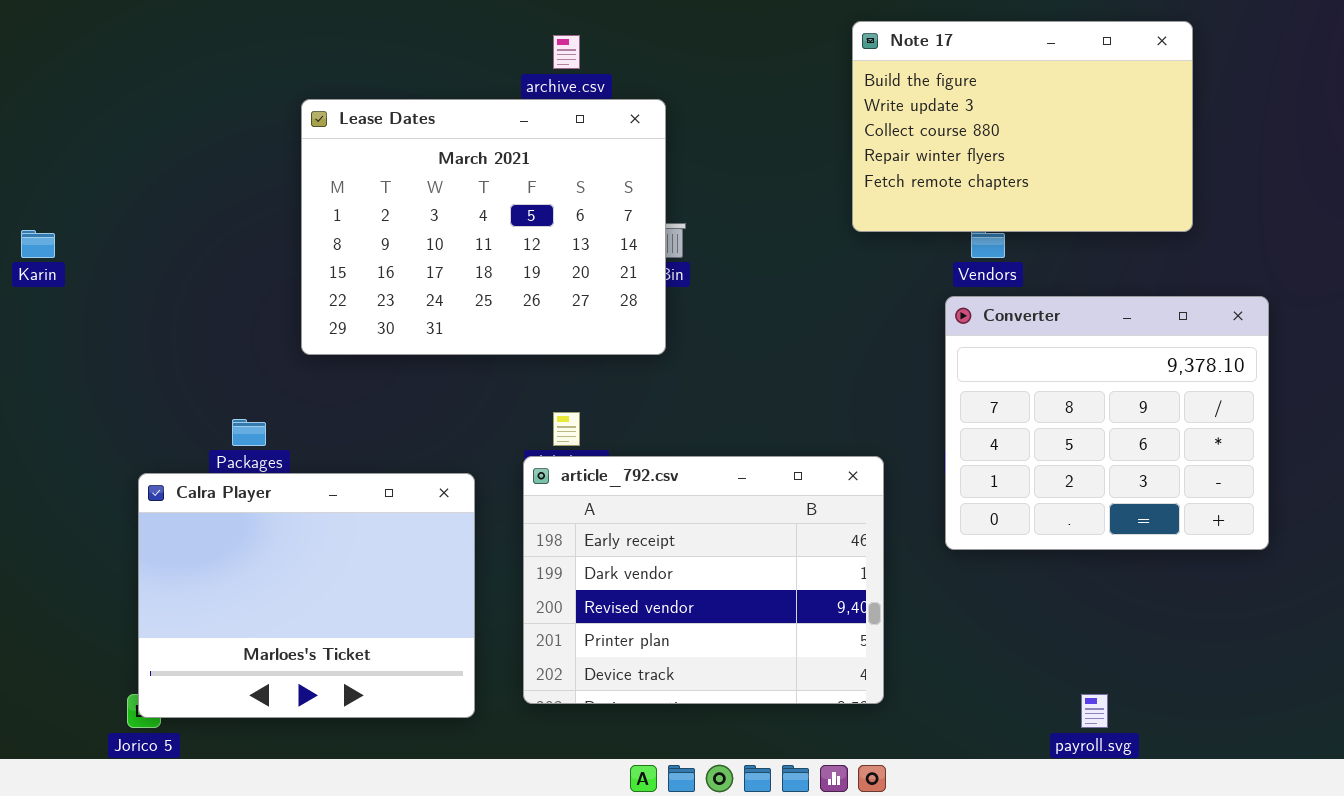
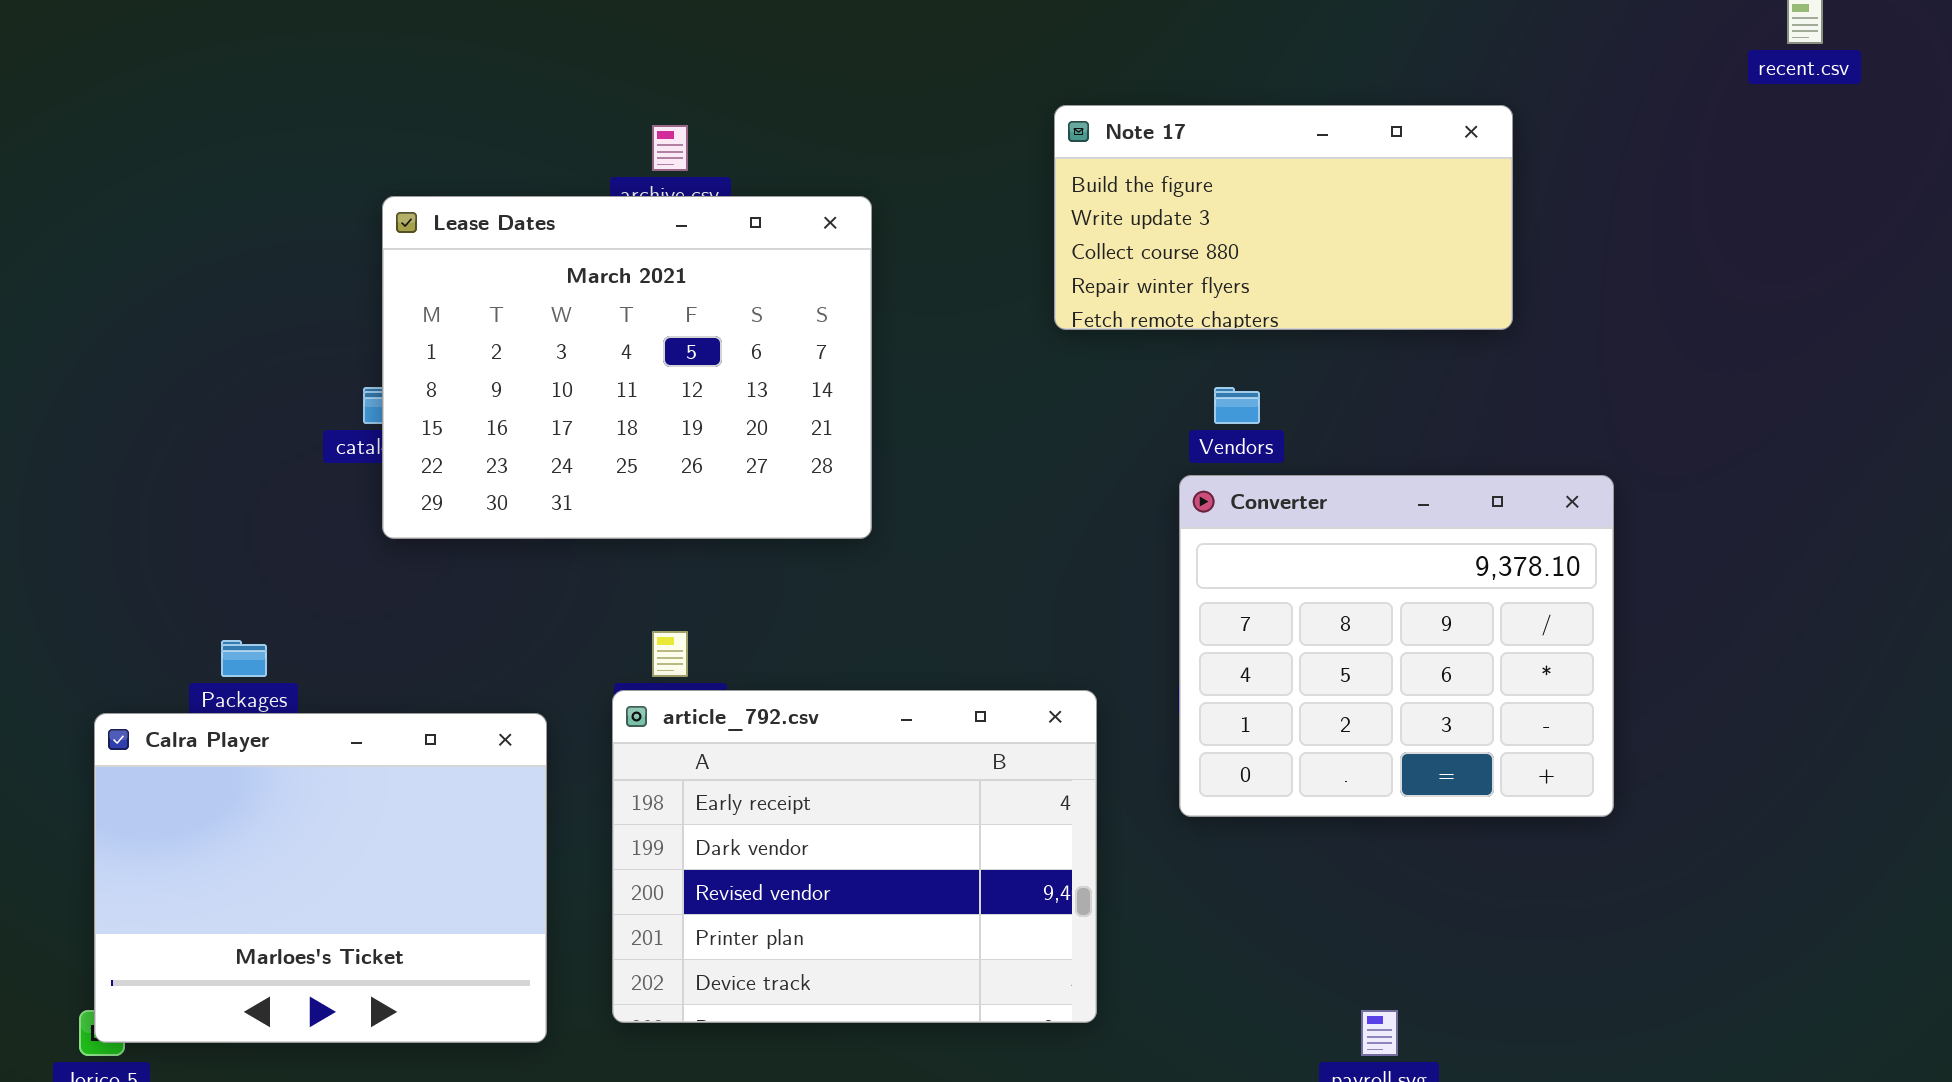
Note 17: [852,21,1193,232] -> [1054,105,1513,330], resized
Lease Dates: [301,99,666,355] -> [382,196,872,539], moved

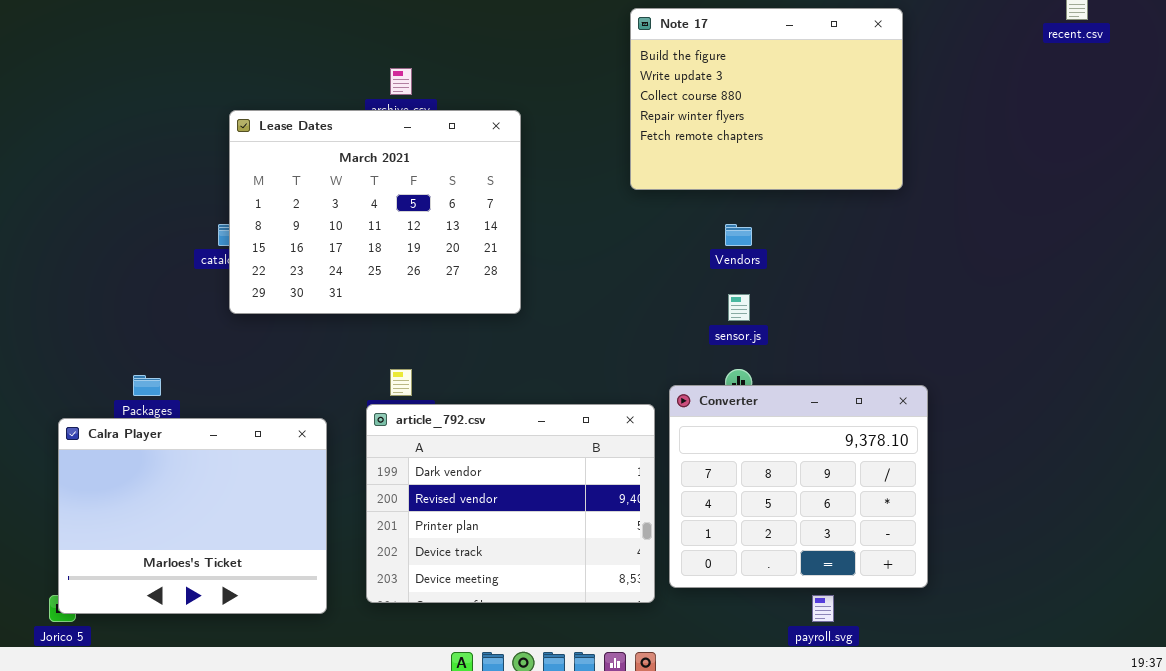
Note 17: [1054,105,1513,330] -> [630,8,903,190], resized
Converter: [1179,475,1614,817] -> [669,385,928,588], moved
article_792.csv: [612,690,1097,1023] -> [366,404,655,603], scrolled down 1 row

